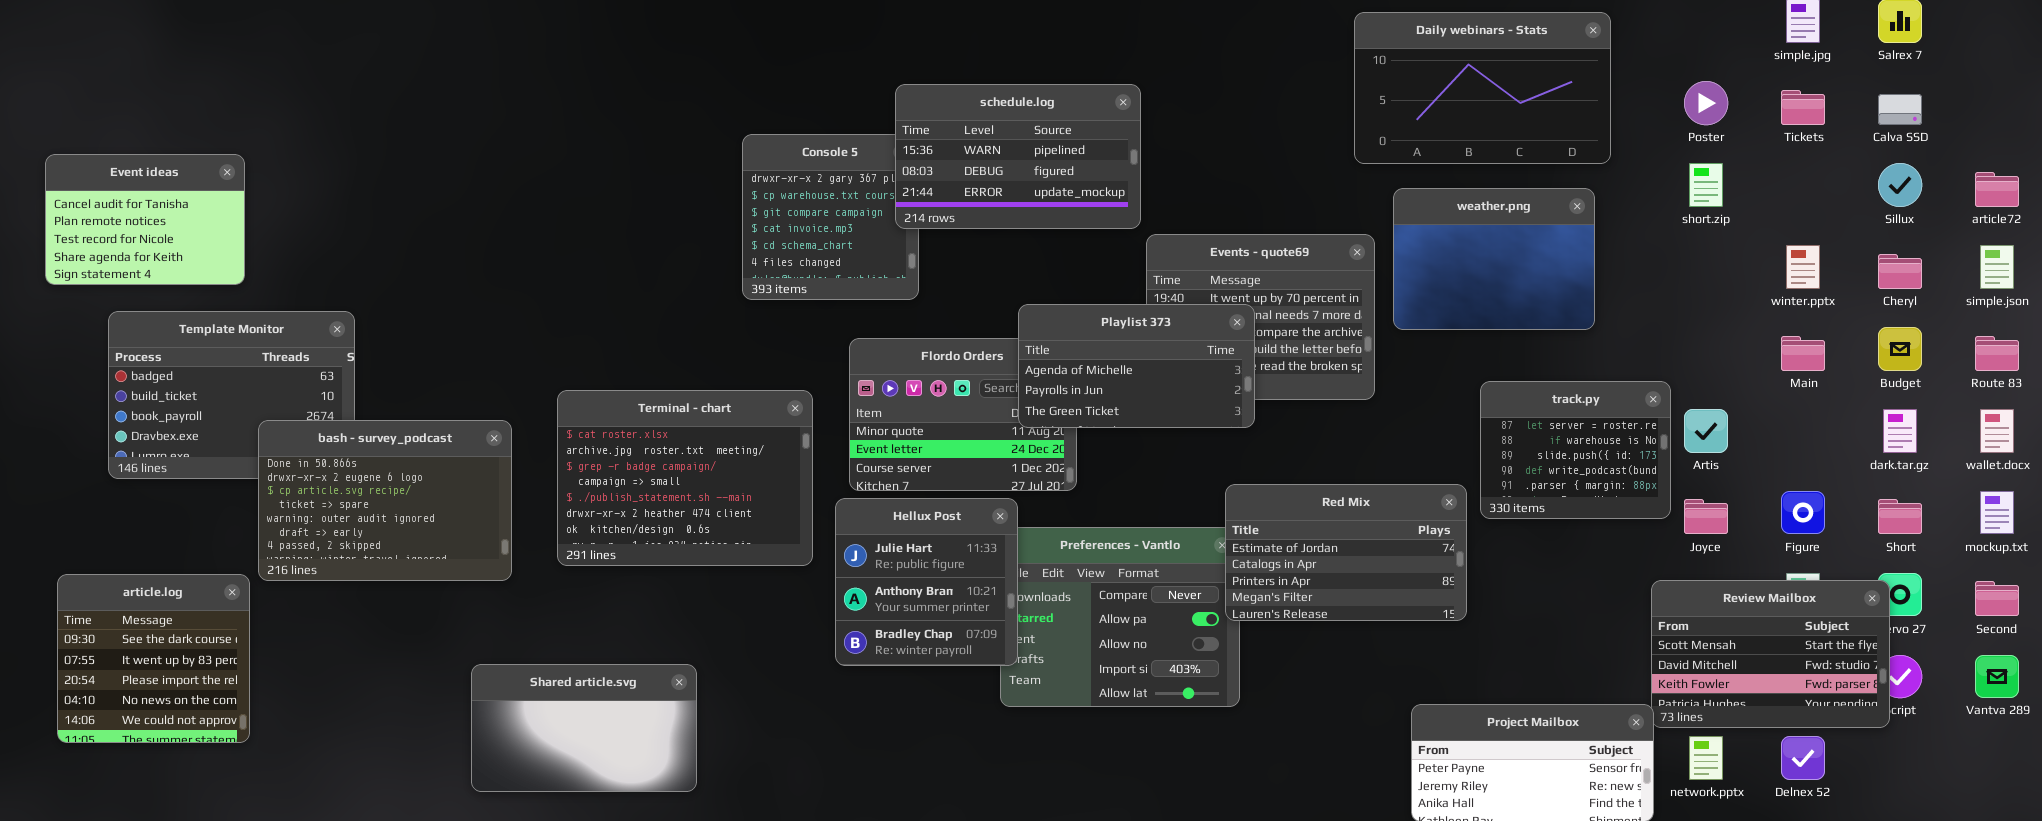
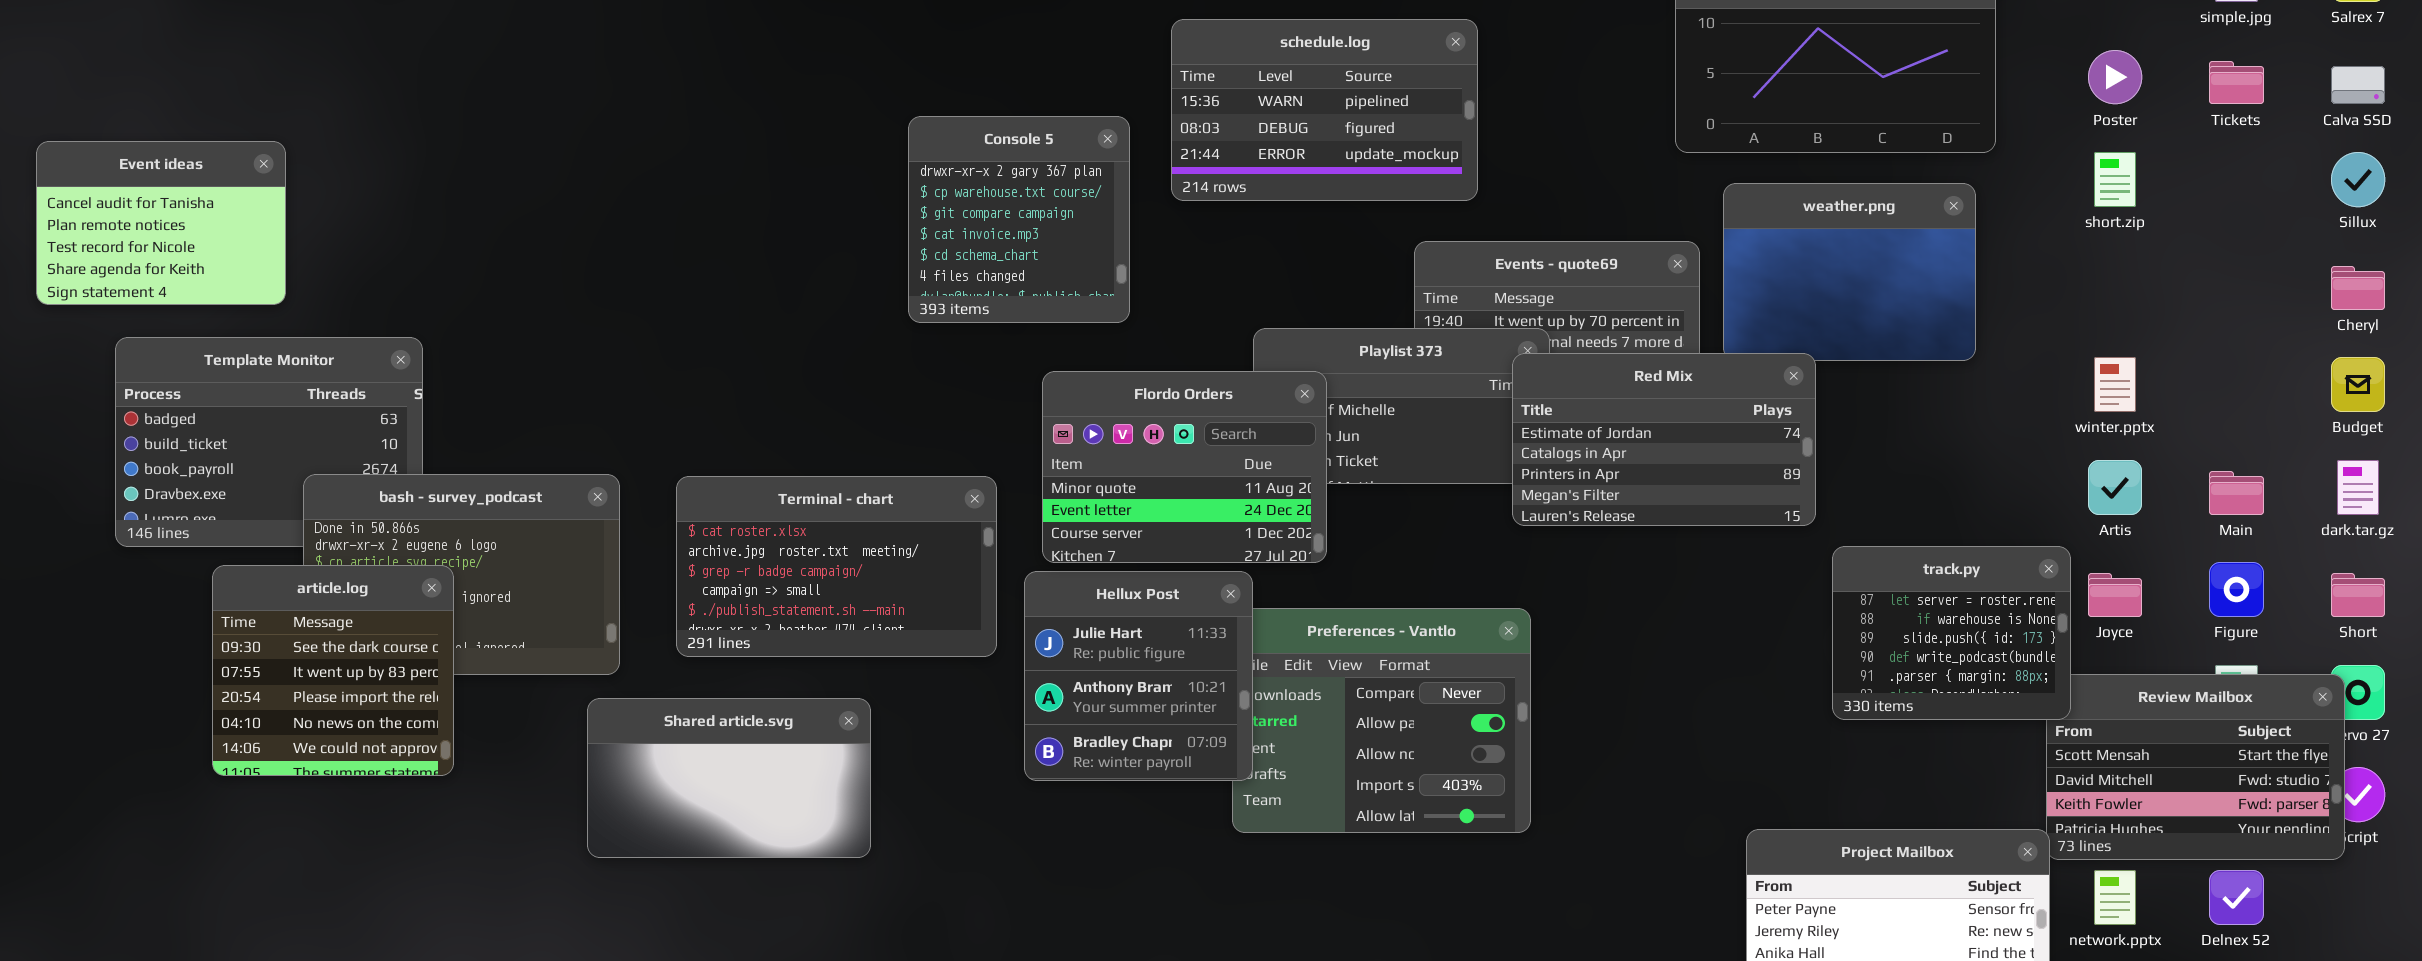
schedule.log: [895,84,1141,229] -> [1171,19,1478,201], moved
winter.pptx: [1786,245,1820,289] -> [2094,357,2136,412], moved
Main: [1781,336,1825,371] -> [2209,471,2264,515], moved
Flordo Orders: [849,338,1077,491] -> [1042,371,1327,563], raised
track.py: [1480,381,1671,519] -> [1832,546,2071,720], moved
Terminal - chart: [557,390,813,566] -> [676,476,997,657], resized
Red Mix: [1225,484,1467,621] -> [1512,353,1816,526], moved
article.log: [57,574,250,743] -> [212,565,454,776], moved
Shared article.svg: [471,664,697,792] -> [587,698,871,858], moved

